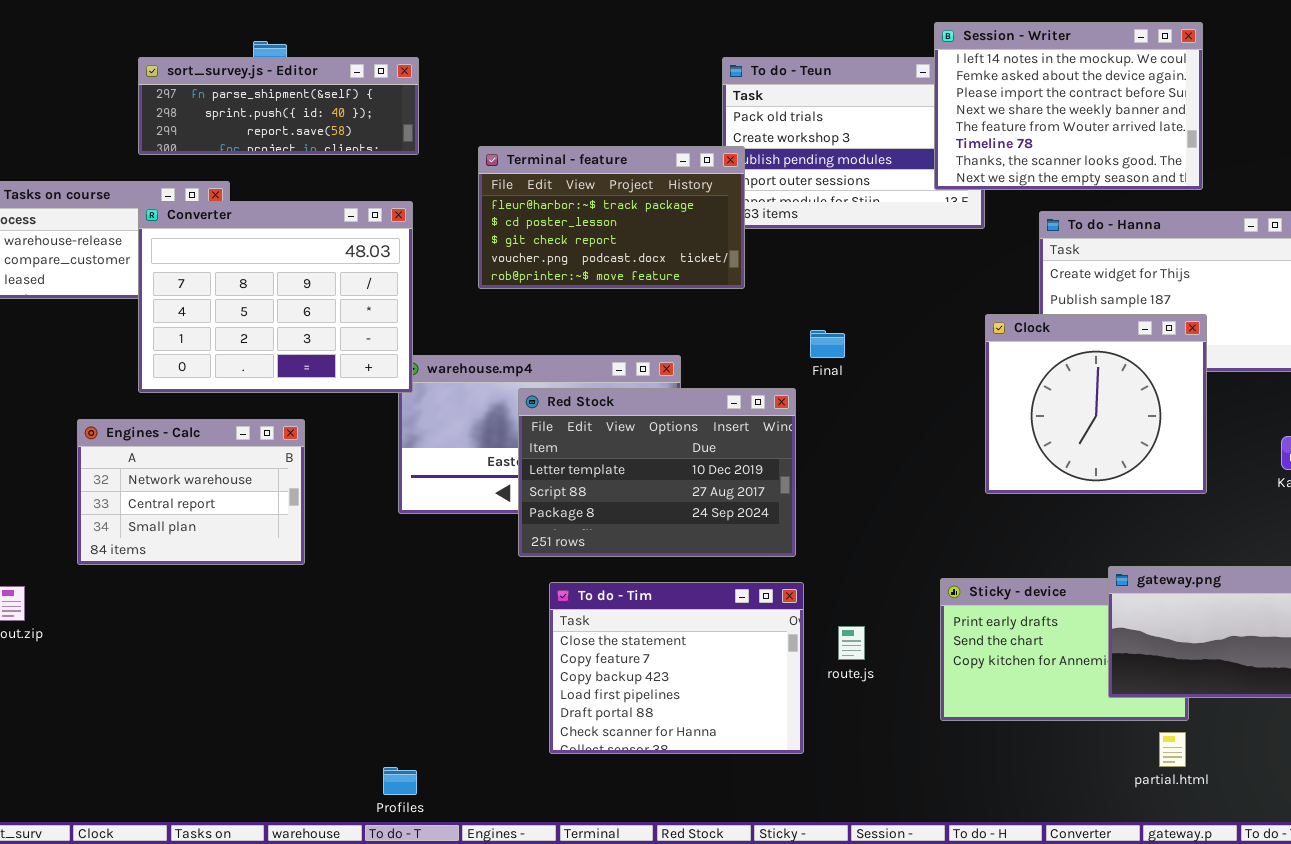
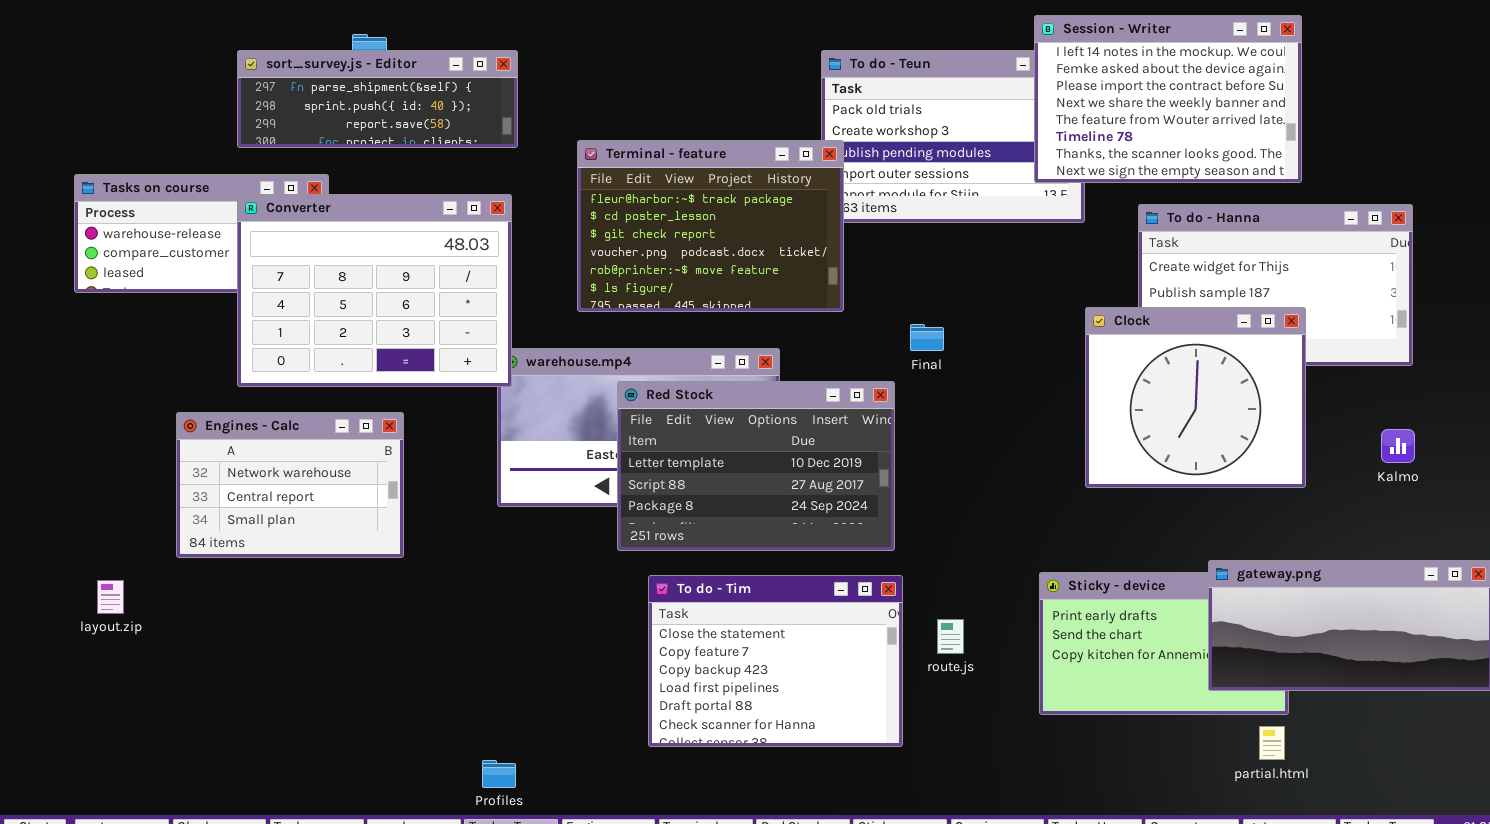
Terminal - feature: [478,146,745,289] -> [577,140,844,312], resized

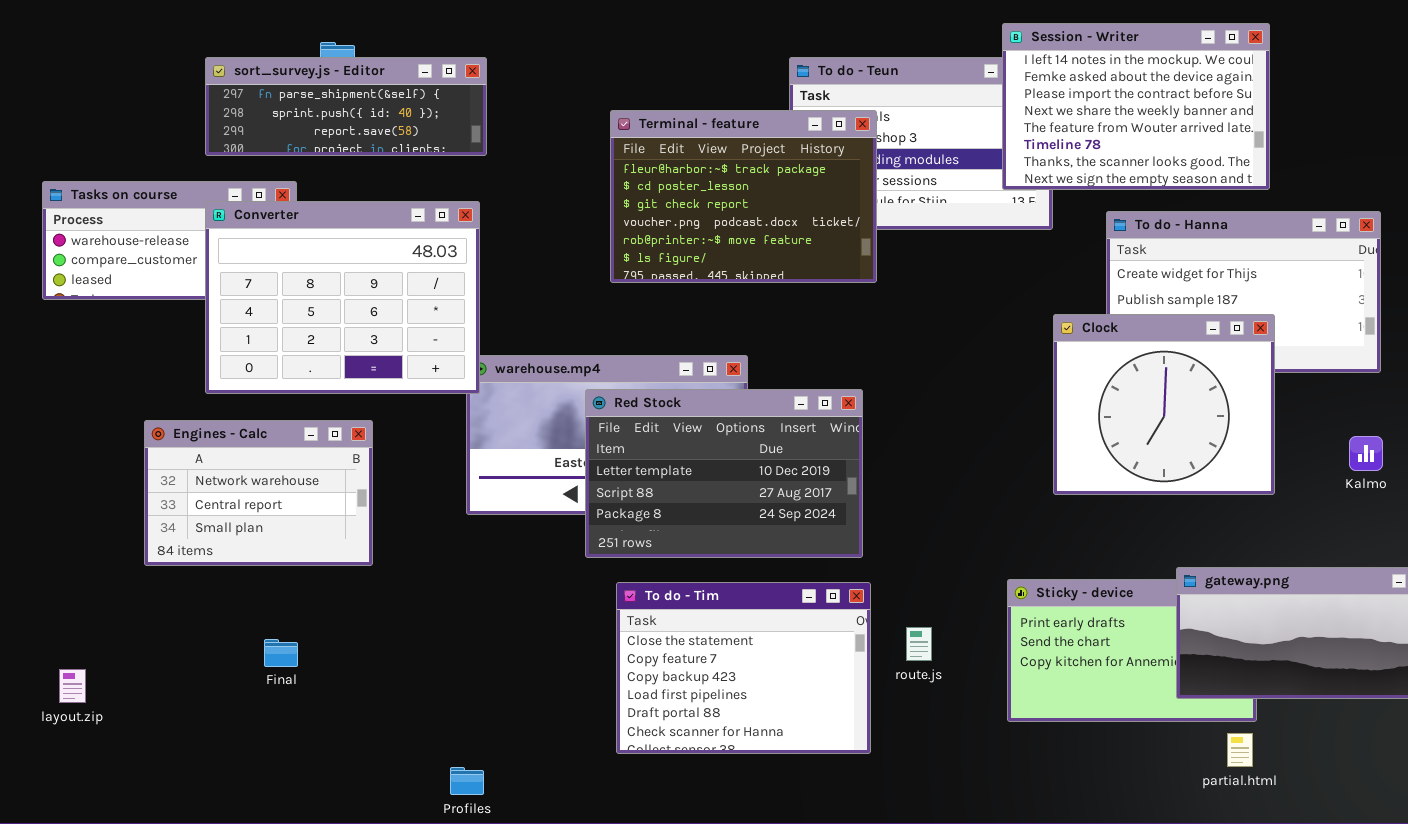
Terminal - feature: [577,140,844,312] -> [610,110,877,283], moved
Final: [910,324,944,351] -> [264,639,298,667], moved
layout.zip: [97,580,124,614] -> [59,669,86,703], moved

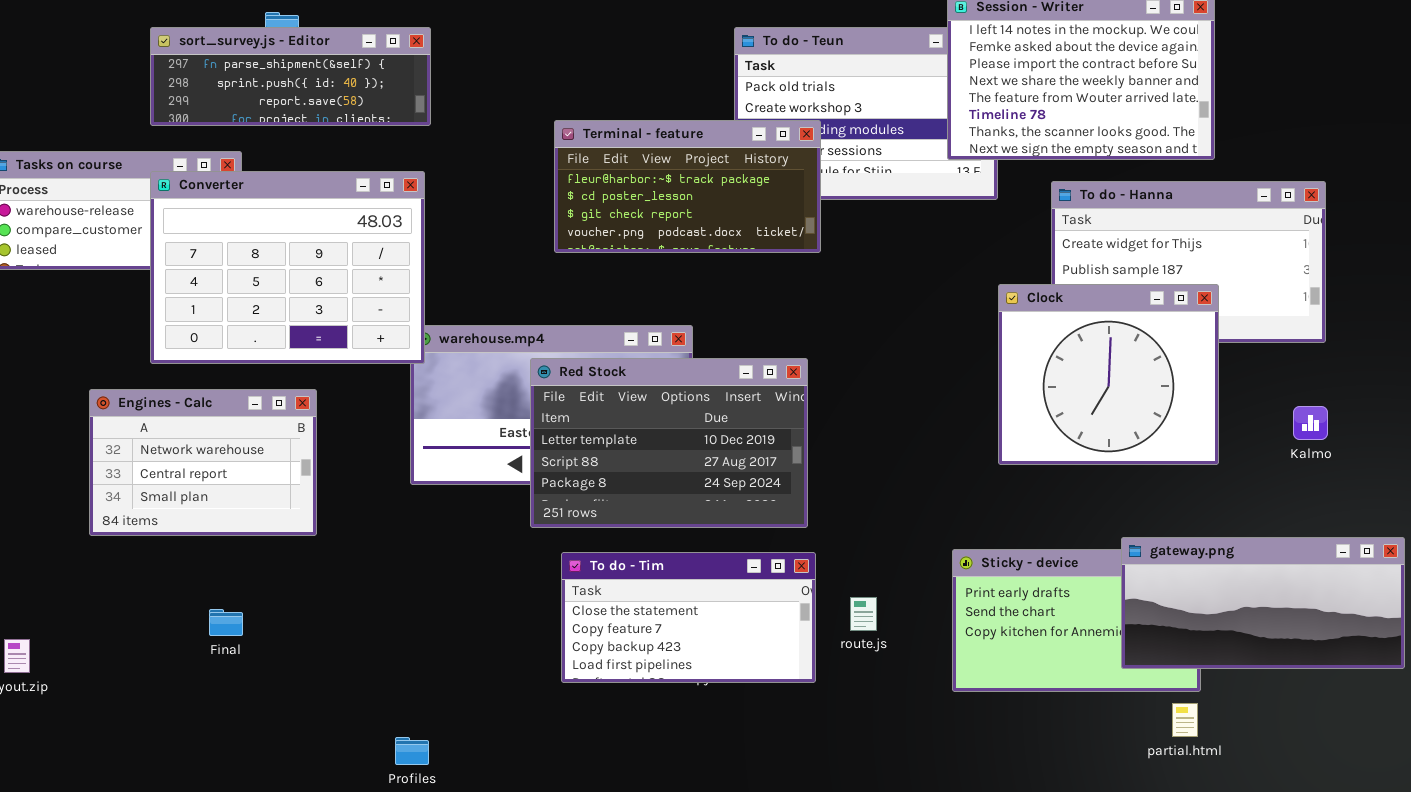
Terminal - feature: [610,110,877,283] -> [554,120,821,253], resized
To do - Tim: [616,582,871,754] -> [561,552,816,683], resized

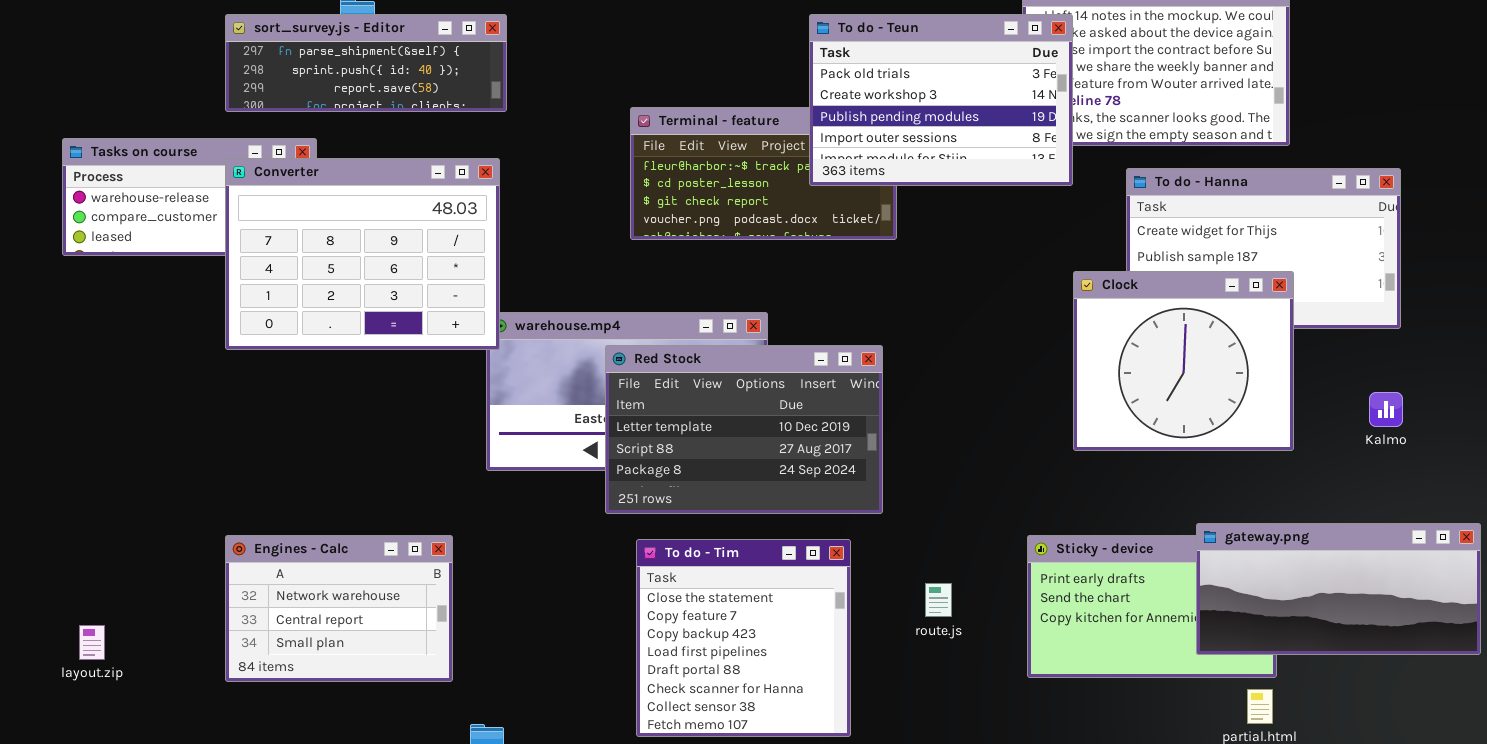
To do - Teun: [734,27,998,200] -> [809,14,1073,186], raised
Engines - Calc: [89,389,317,536] -> [225,535,453,682], moved
To do - Tim: [561,552,816,683] -> [636,539,851,737], resized

